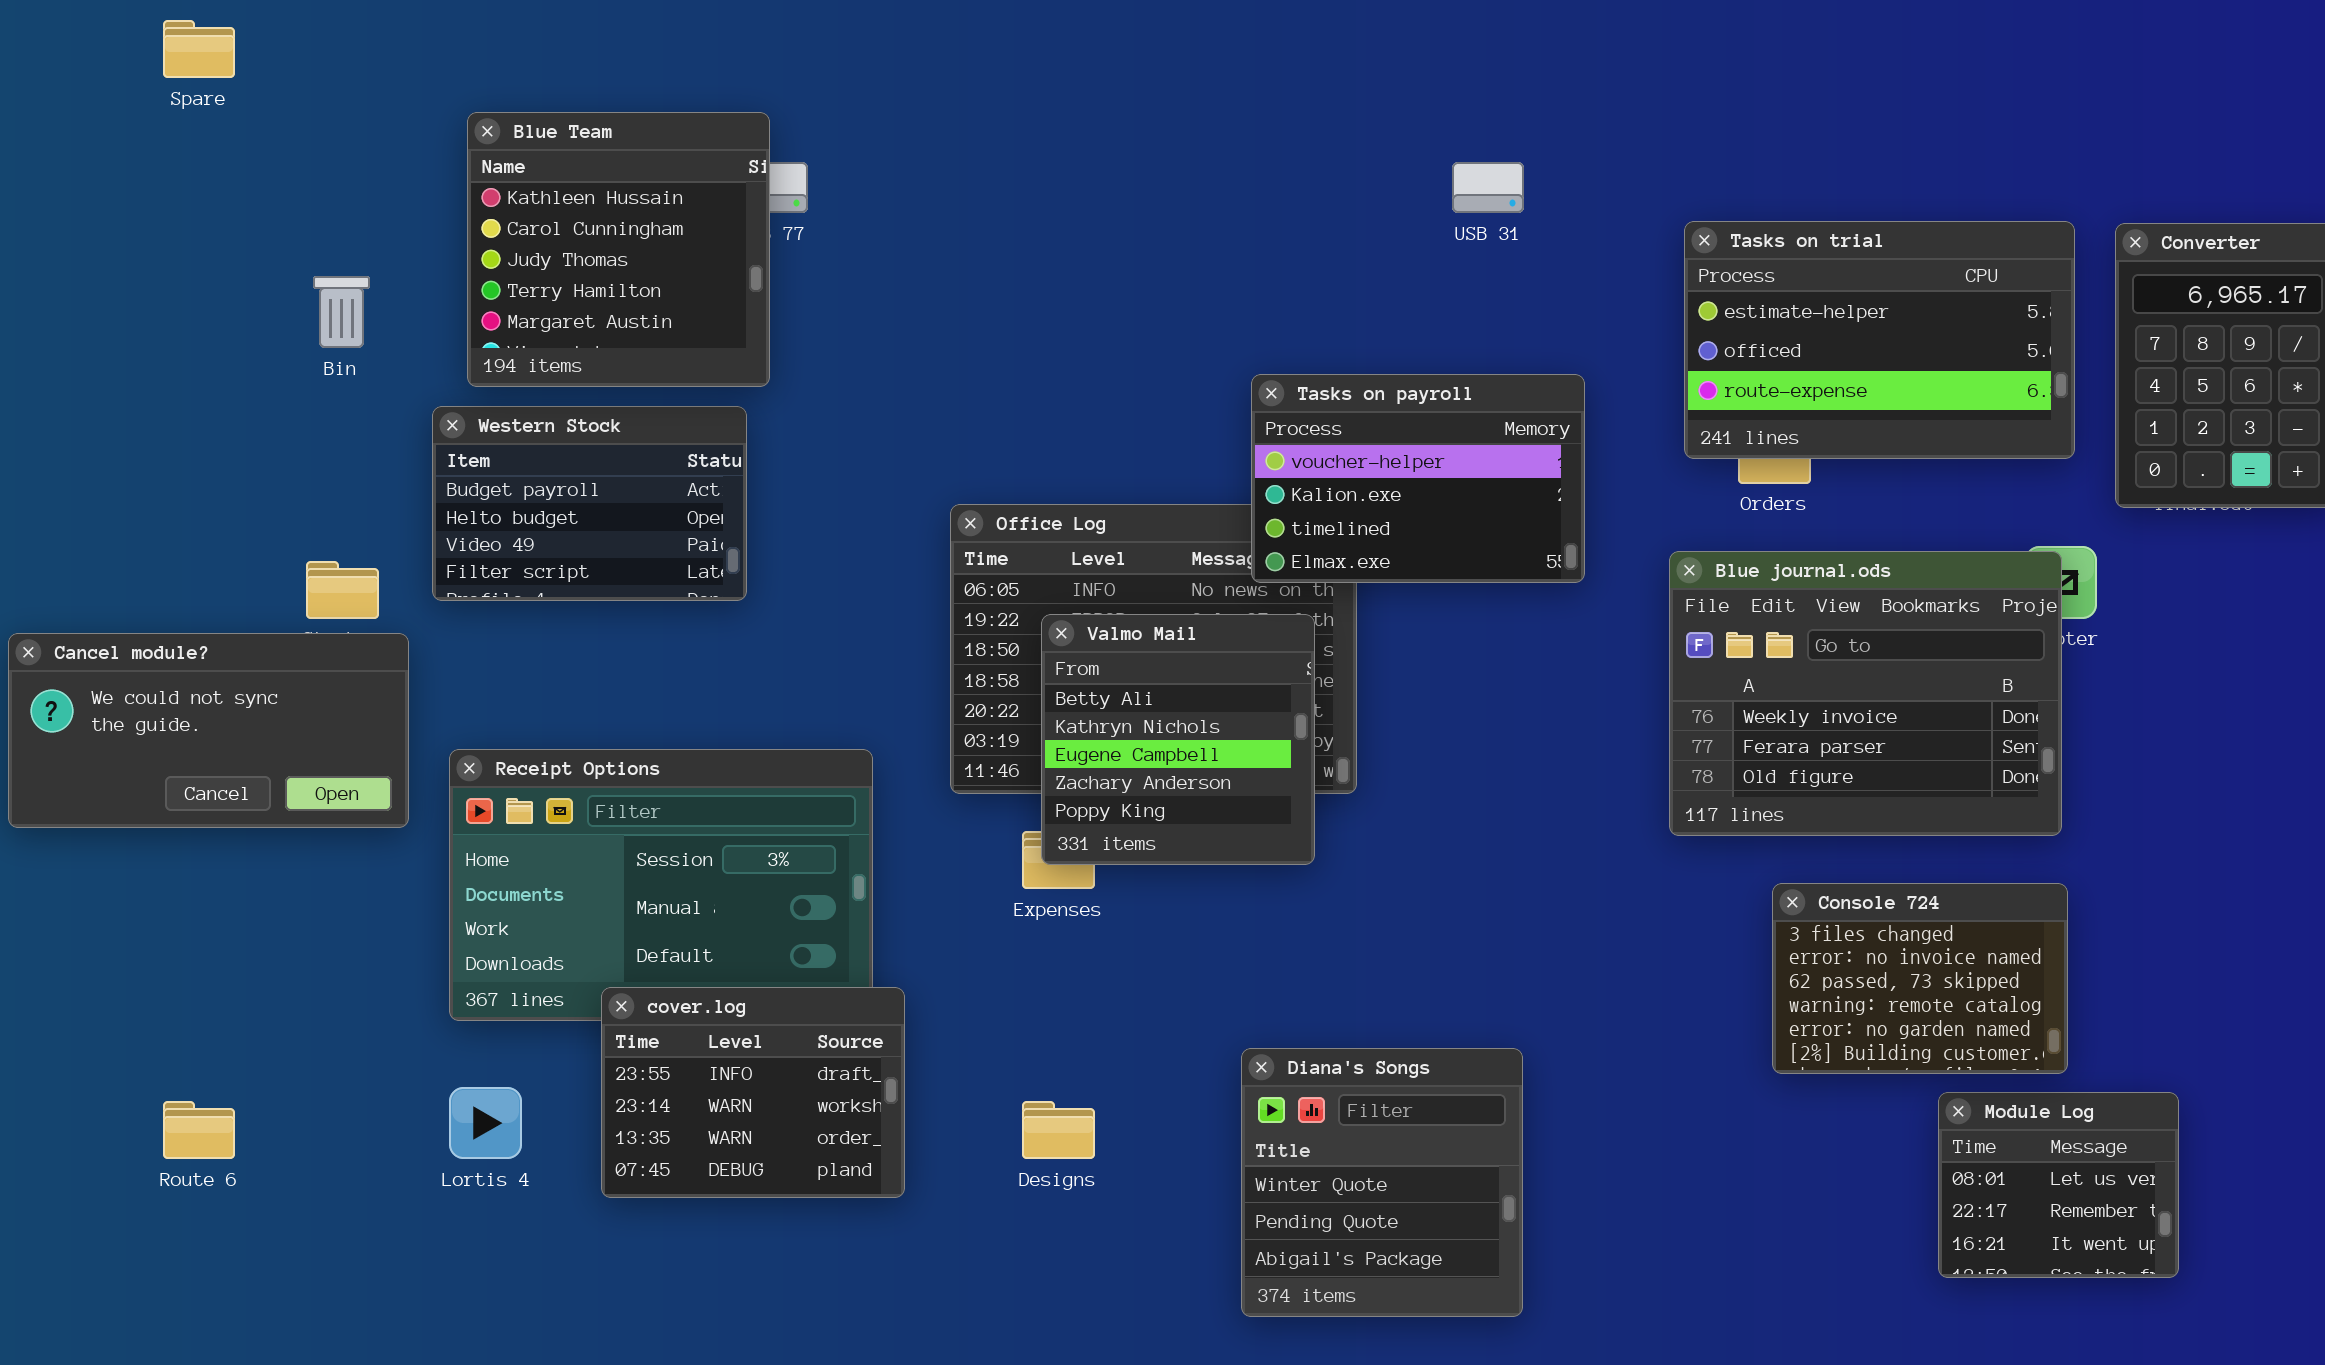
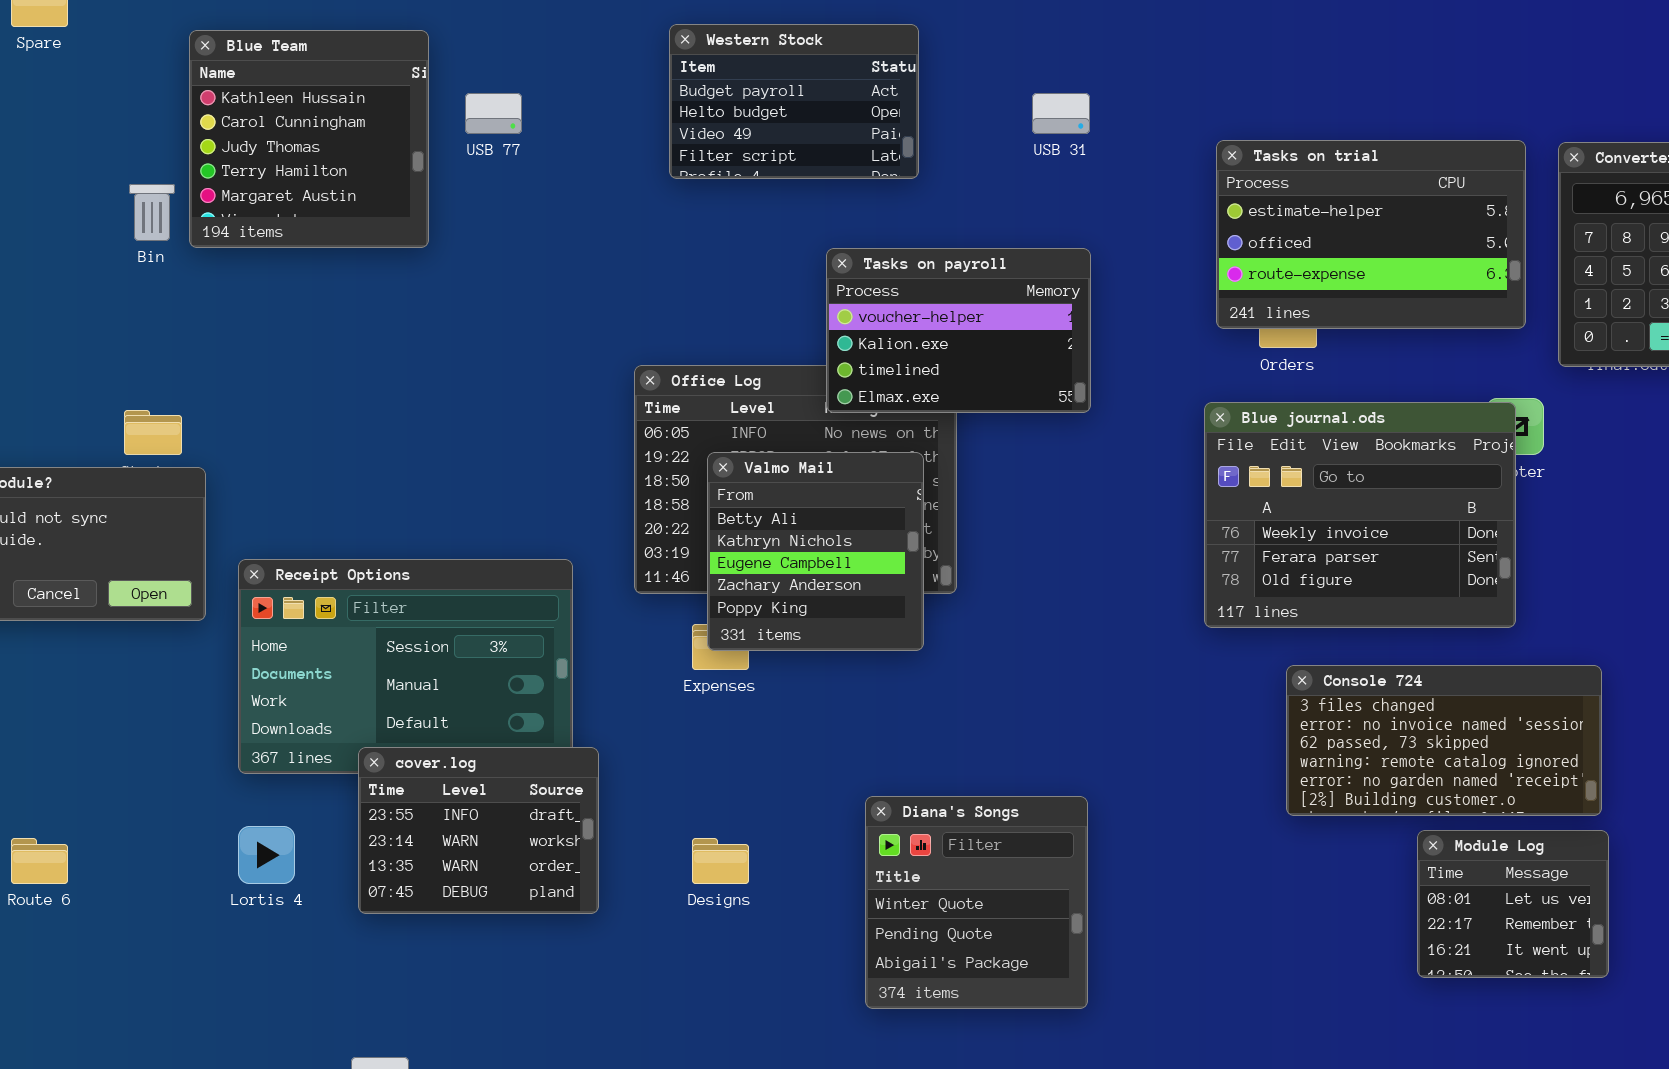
Blue Team: [467,112,770,387] -> [189,30,429,248], moved
Tasks on payroll: [1251,374,1585,583] -> [826,248,1091,413], moved
Western Stock: [432,406,747,601] -> [669,24,919,179], moved
Console 724: [1772,883,2068,1074] -> [1286,665,1602,816], resized

